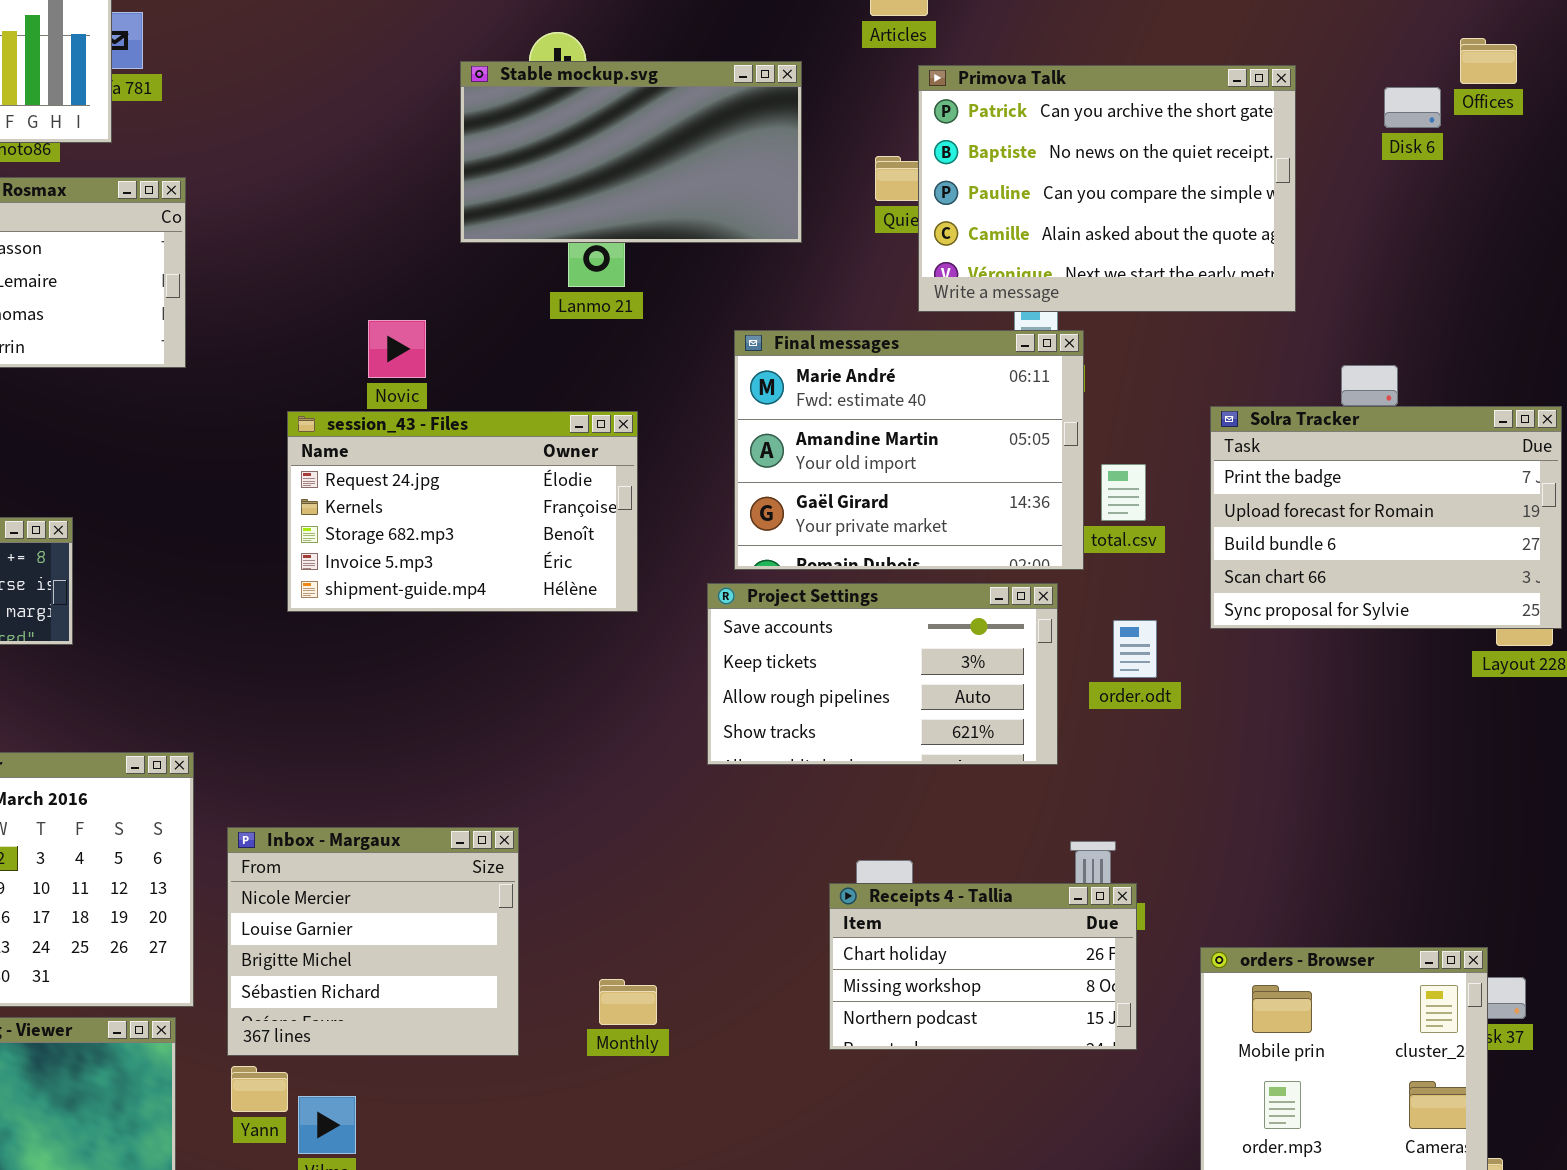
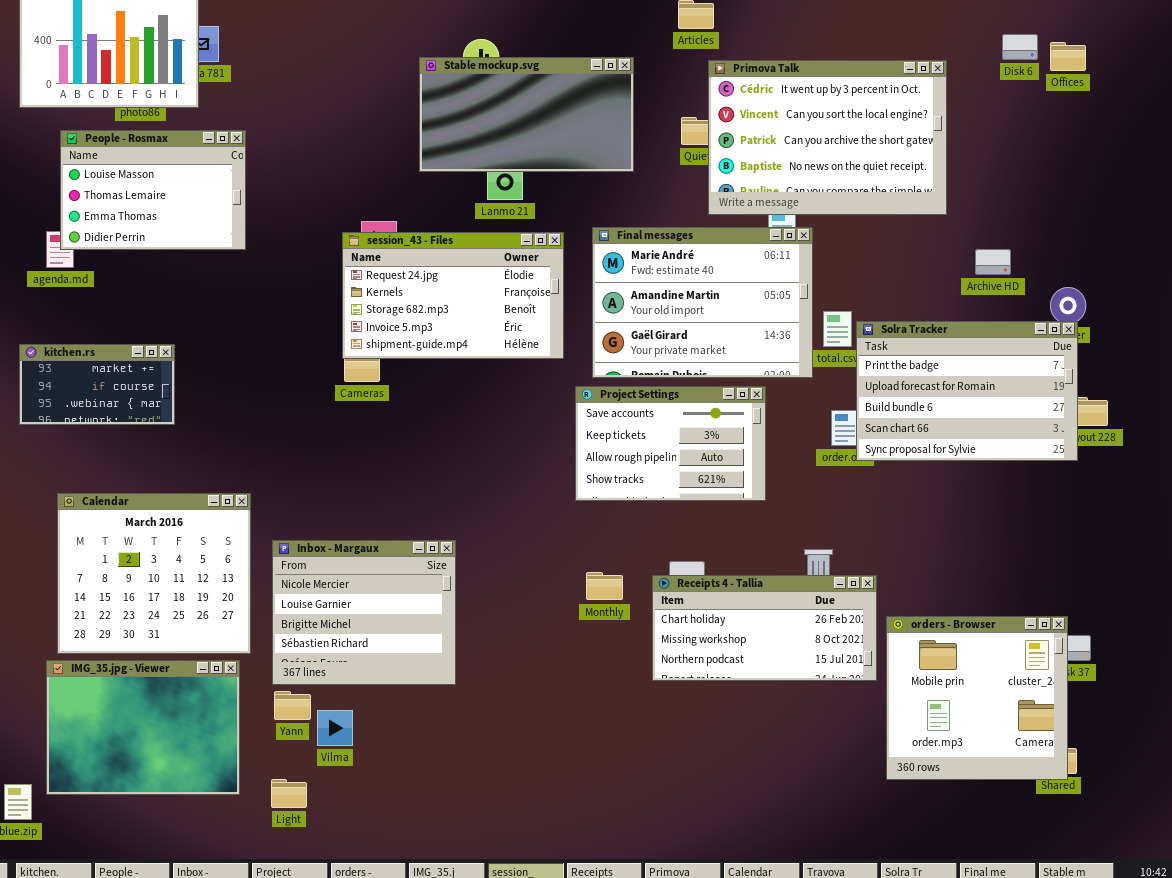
Primova Talk: [918,65,1296,312] -> [708,60,947,215], scrolled up 2 rows
Disk 6: [1384,87,1441,128] -> [1002,34,1038,60], moved
Solra Tracker: [1210,406,1562,629] -> [856,321,1078,461], moved
session_43 - Files: [287,411,638,612] -> [342,232,564,359], moved
Project Settings: [707,583,1058,765] -> [575,386,766,501], resized
Receipts 4 - Tallia: [829,883,1137,1050] -> [652,575,877,681], resized
Monthly: [599,979,657,1025] -> [586,572,623,600], moved

